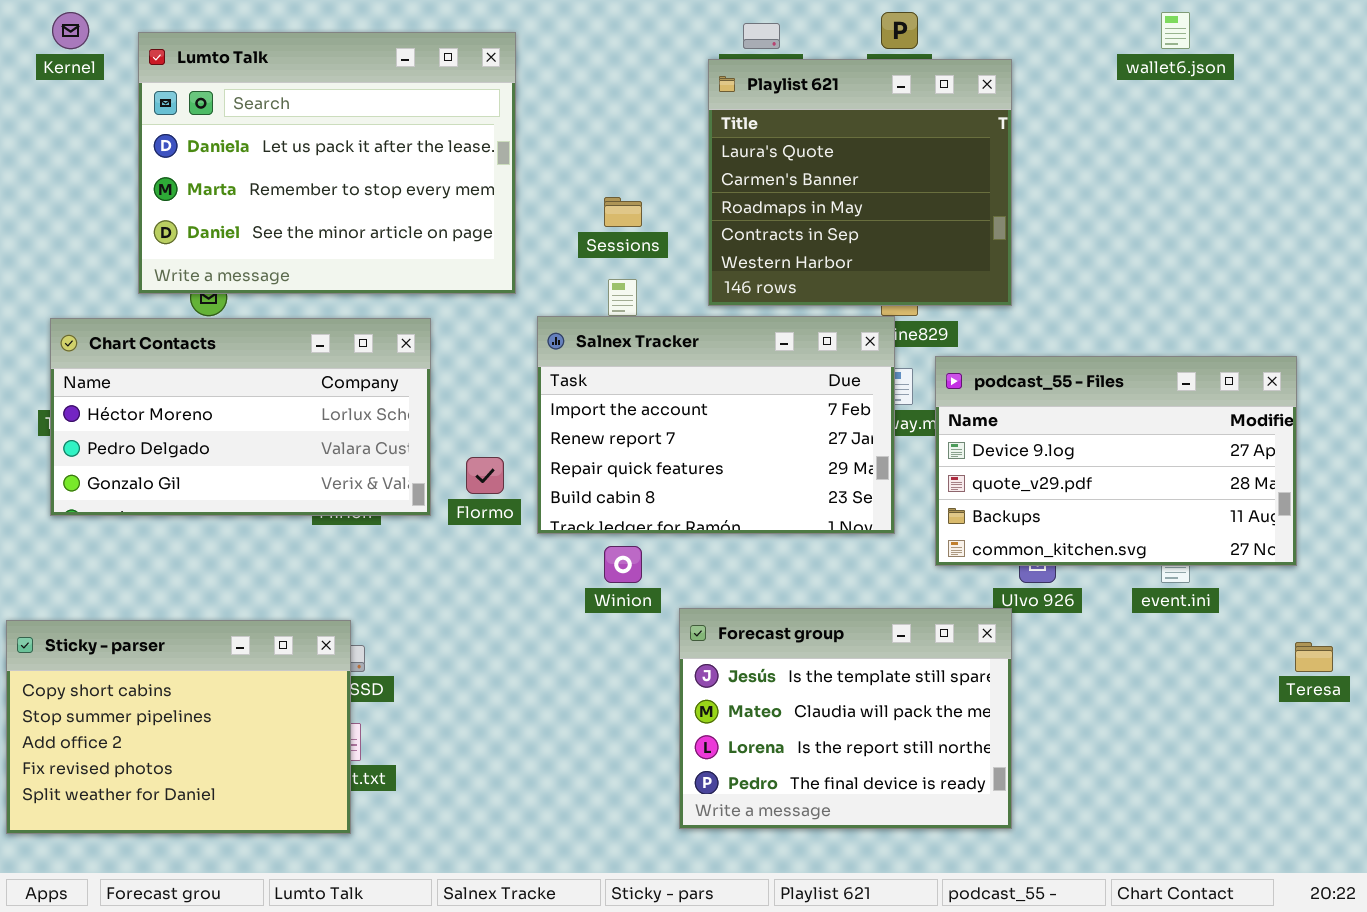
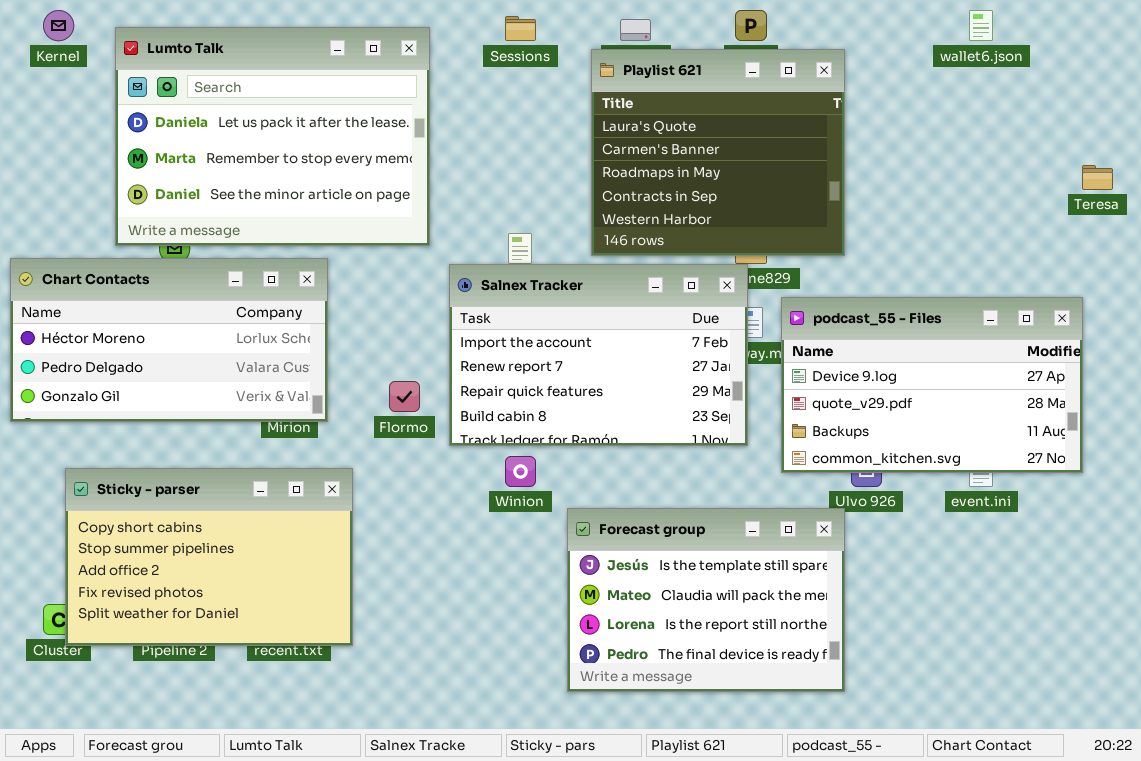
Sessions: [604,197,642,227] -> [505,16,536,41], moved
Chart Contacts: [50,318,431,516] -> [10,258,328,422], moved
Sticky - parser: [6,620,351,834] -> [65,468,353,646], moved
Teresa: [1295,642,1333,672] -> [1082,165,1113,190], moved

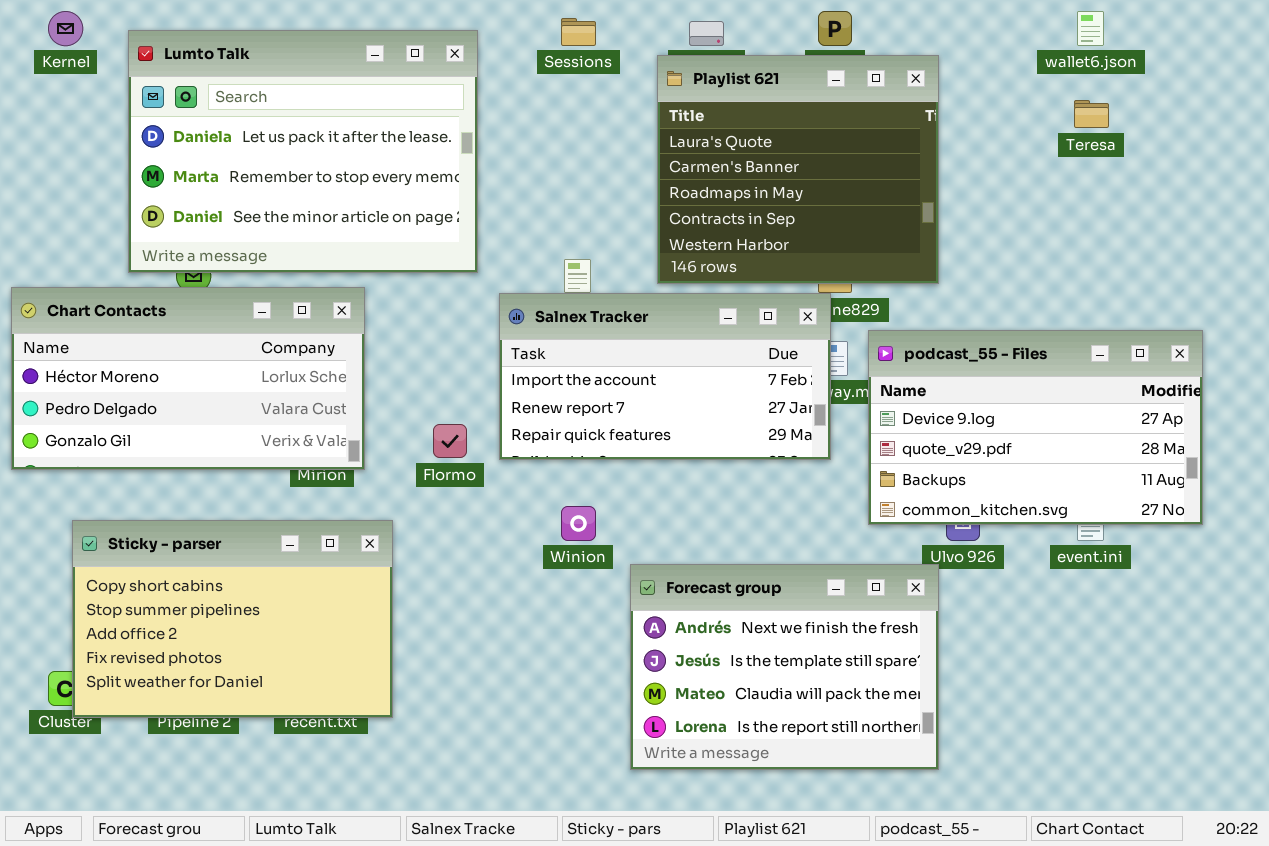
Teresa: [1082,165,1113,190] -> [1074,100,1109,128], moved
Salnex Tracker: [449,264,748,446] -> [499,293,831,460], resized
Forecast group: [567,508,845,692] -> [630,564,939,770], scrolled up 1 row

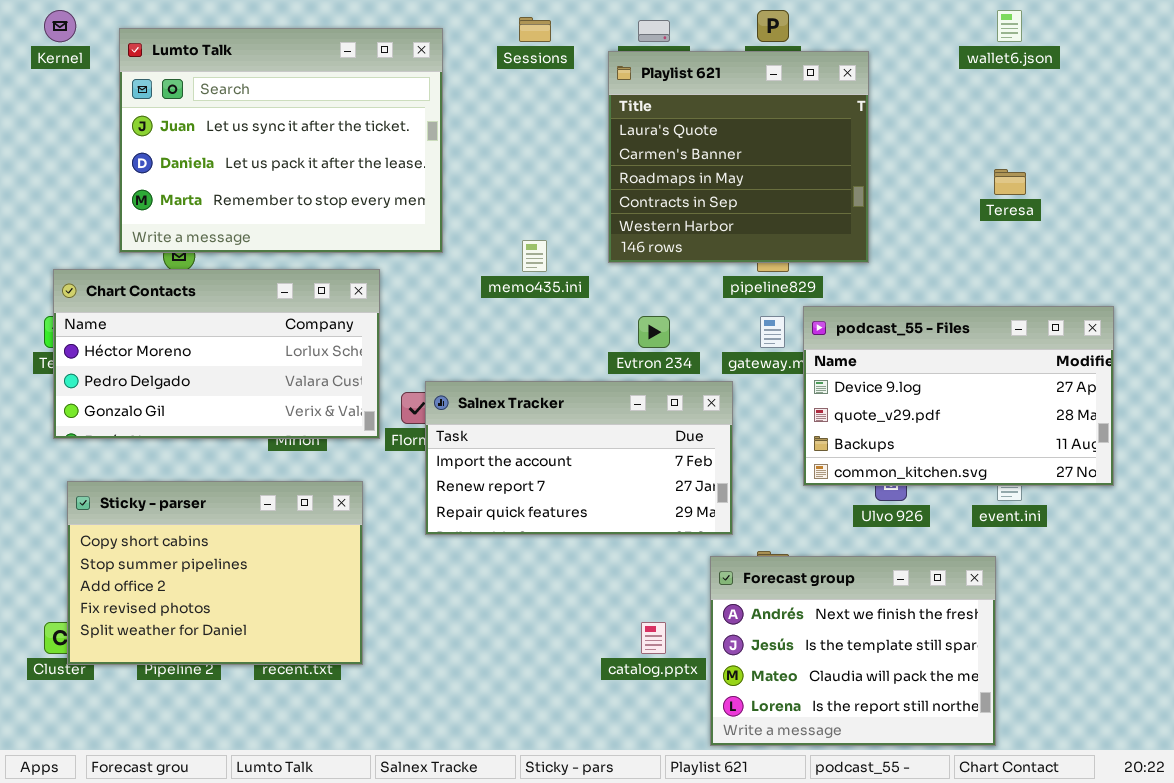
Lumto Talk: [128,30,478,273] -> [119,28,443,253], scrolled up 1 row
Teresa: [1074,100,1109,128] -> [994,169,1026,195], moved
Chart Contacts: [11,287,365,470] -> [53,269,380,439], moved
Salnex Tracker: [499,293,831,460] -> [425,381,733,535], moved
Forecast group: [630,564,939,770] -> [710,556,996,746], moved

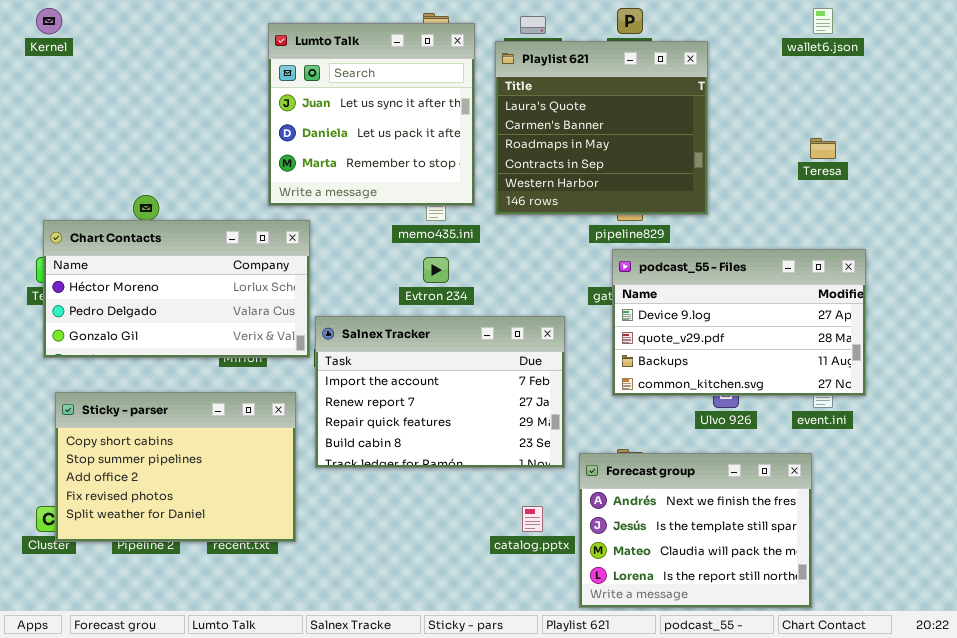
Lumto Talk: [119,28,443,253] -> [268,23,475,206], moved, resized
podcast_55 - Files: [803,306,1114,486] -> [612,249,866,396], moved
Evtron 234: [638,316,670,348] -> [423,257,449,283], moved
Salnex Tracker: [425,381,733,535] -> [315,316,565,468], moved, resized

